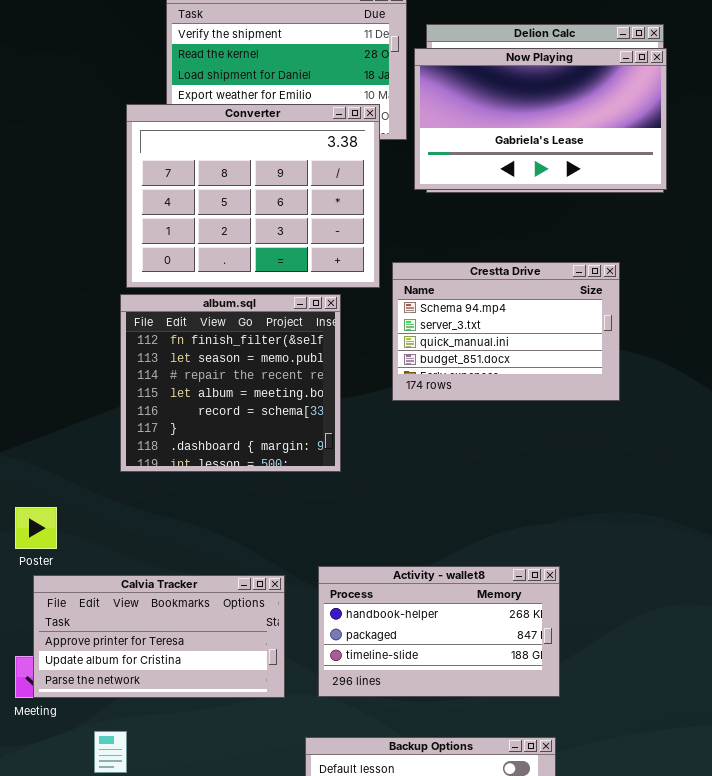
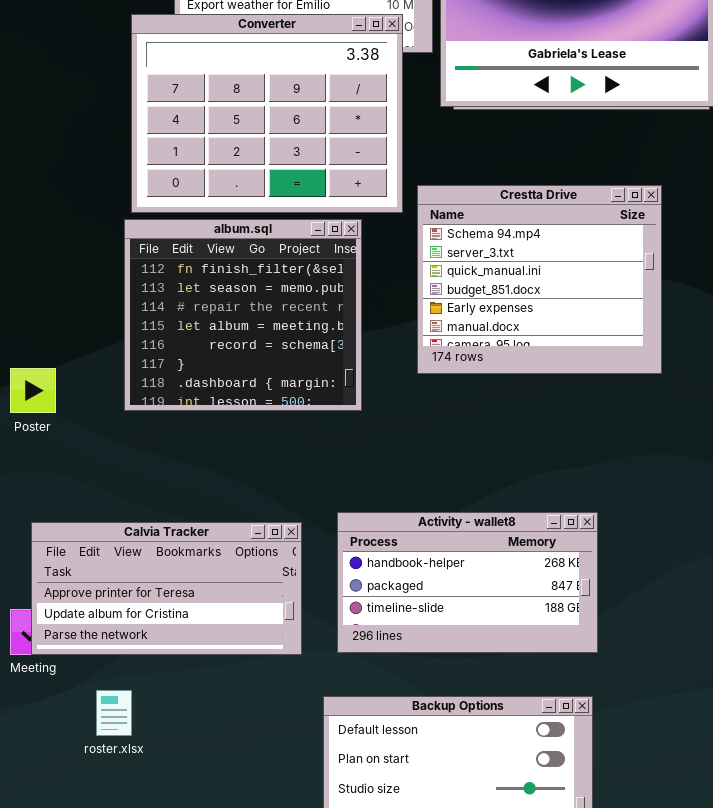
Crestta Drive: [392,262,620,401] -> [417,185,662,374], resized
Poster: [15,507,57,549] -> [10,368,56,413], moved

